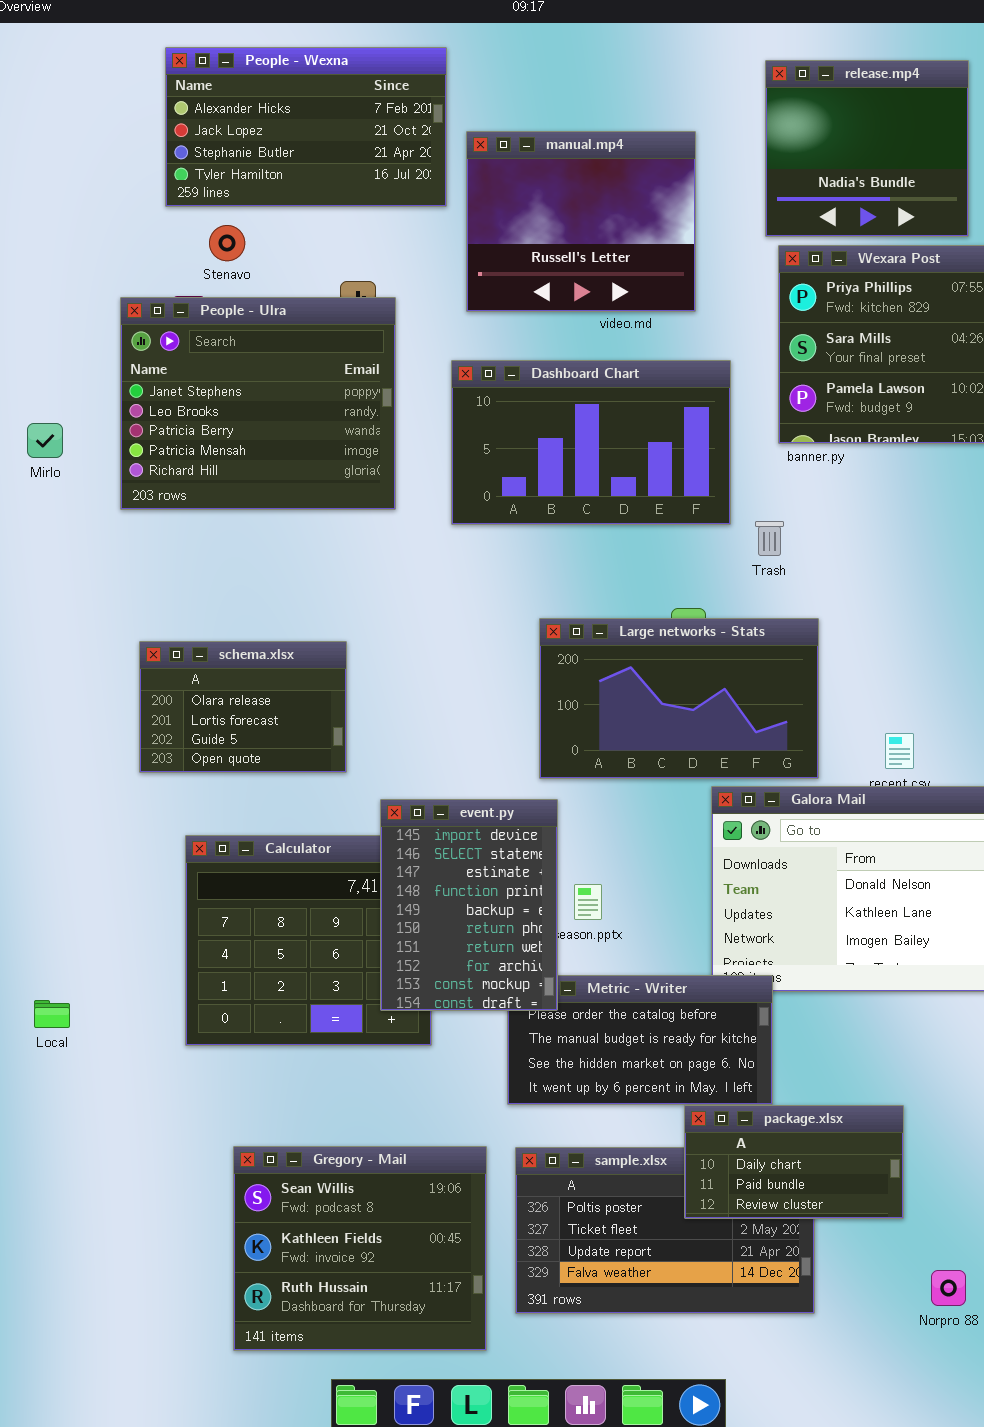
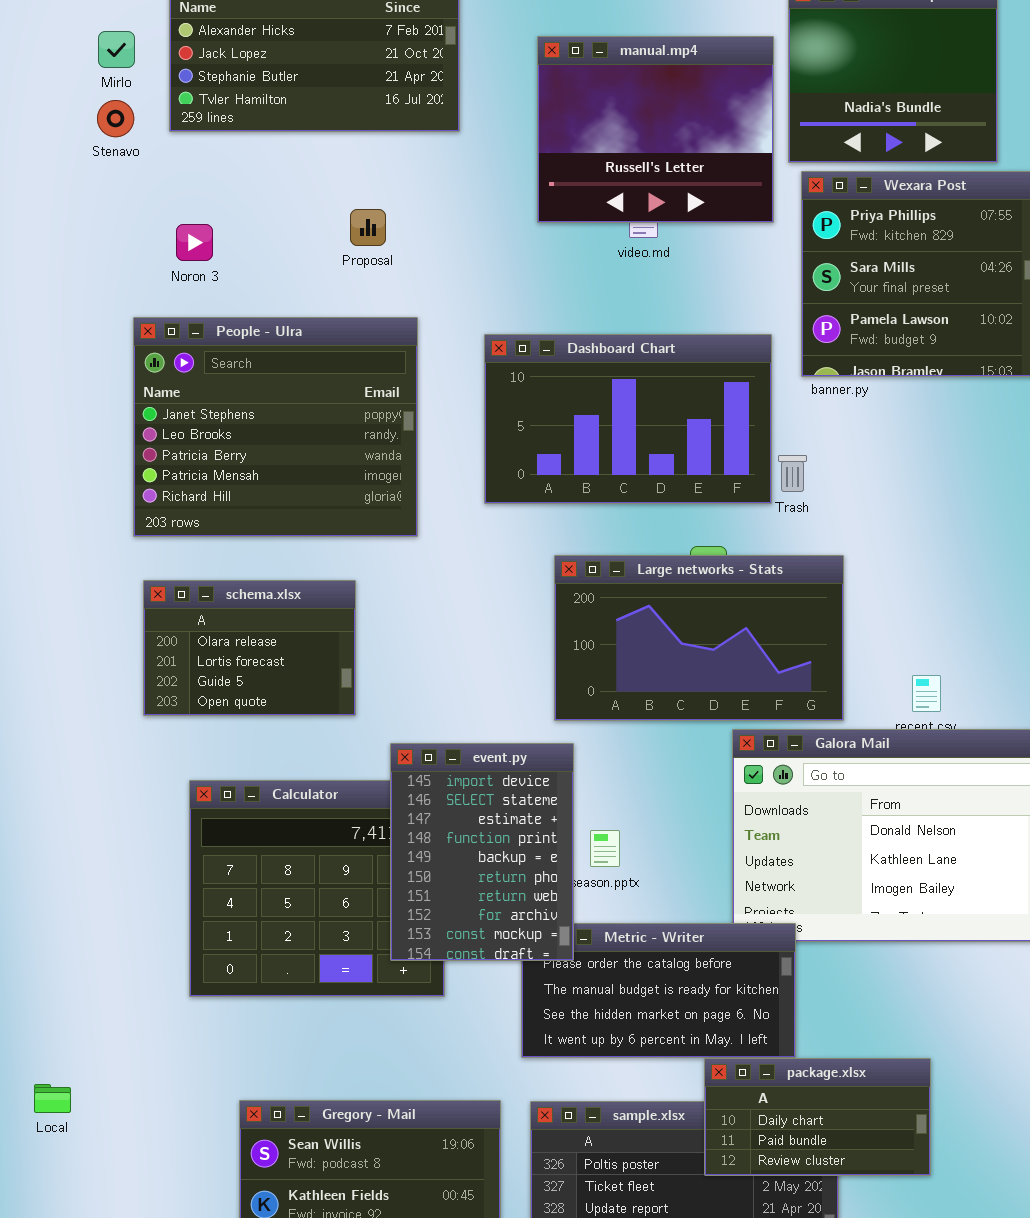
manual.mp4: [466,131,696,312] -> [537,36,774,223], moved
Stenavo: [209,225,245,261] -> [97,100,134,137], moved
People - Ulra: [120,297,396,510] -> [133,317,418,537], moved
Dashboard Chart: [451,360,731,525] -> [484,334,772,504], moved
Mirlo: [27,423,63,458] -> [98,31,135,68], moved
Local: [34,1000,70,1028] -> [34,1084,71,1113], moved

